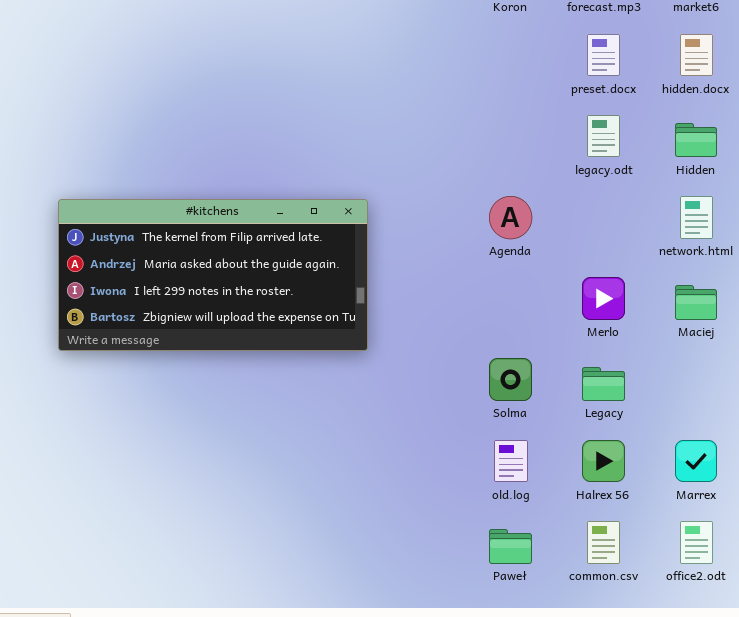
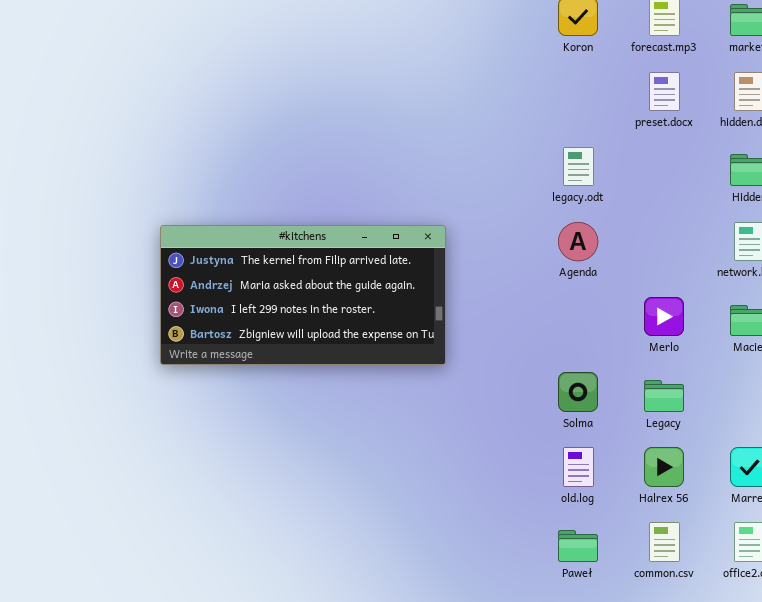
legacy.odt: [587,115,620,157] -> [563,147,594,186], moved

